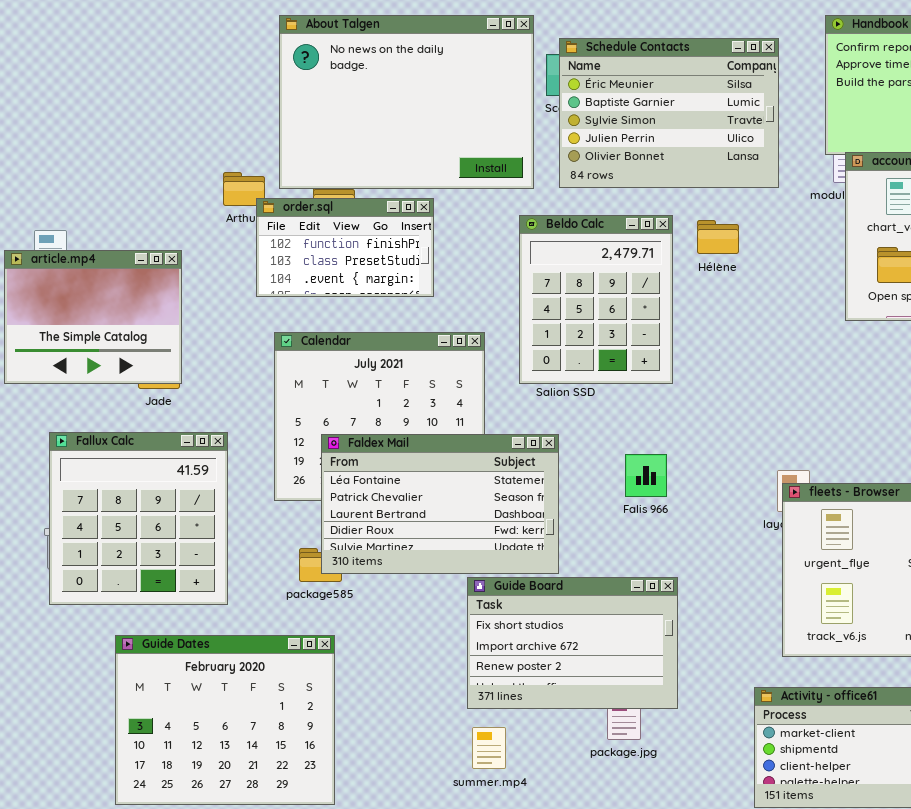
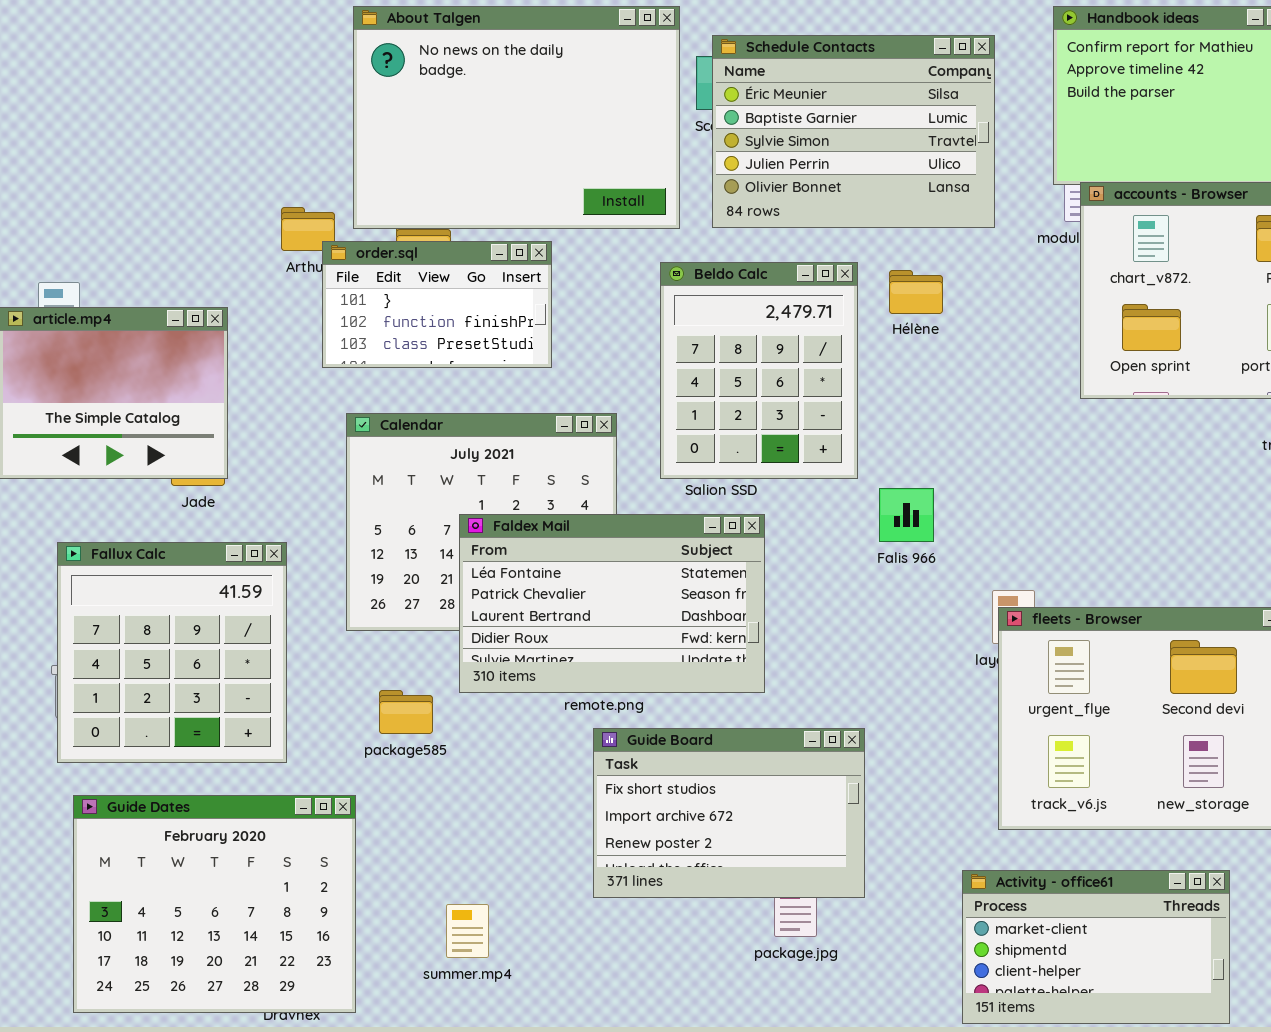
order.sql: [256,198,434,297] -> [322,241,552,368], scrolled up 1 row
Faldex Mail: [321,434,559,574] -> [459,514,765,693], moved
Falis 966: [625,454,667,497] -> [879,488,934,542], moved
Guide Dates: [115,635,335,805] -> [73,795,356,1013], moved
summer.mp4: [472,727,506,769] -> [446,904,489,958], moved

